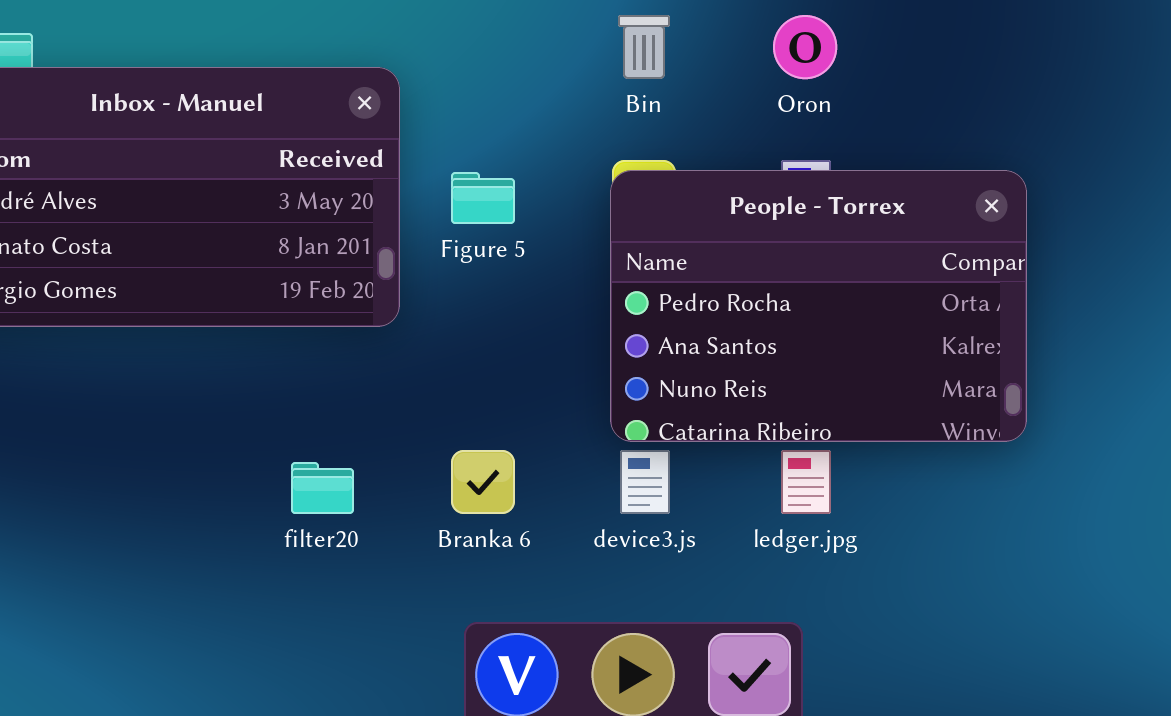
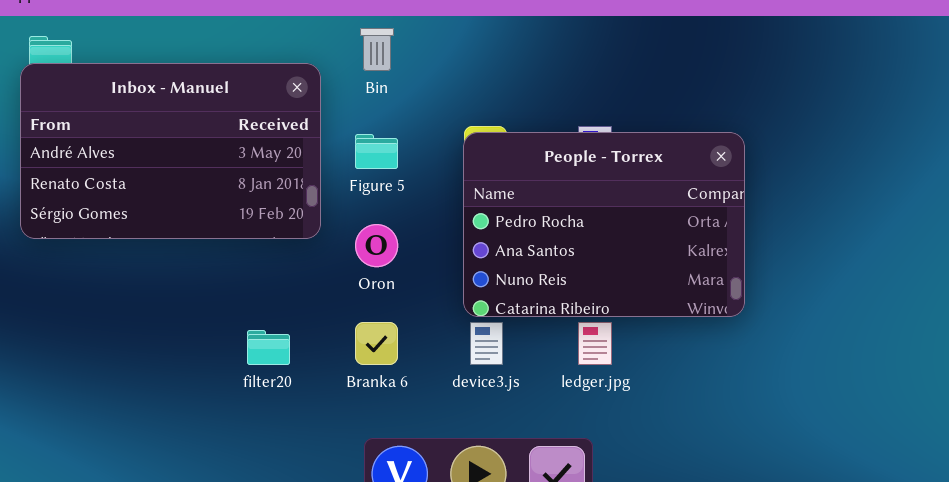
Bin: [618,15,670,79] -> [360,28,394,71], moved
Oron: [773,15,837,79] -> [355,224,398,267], moved

